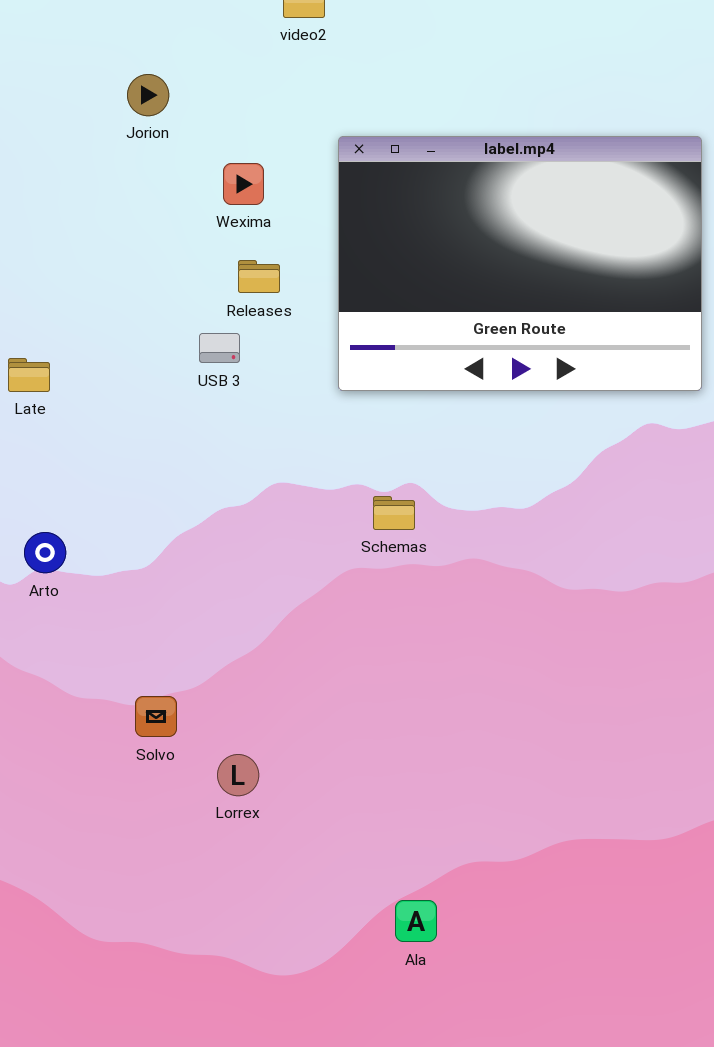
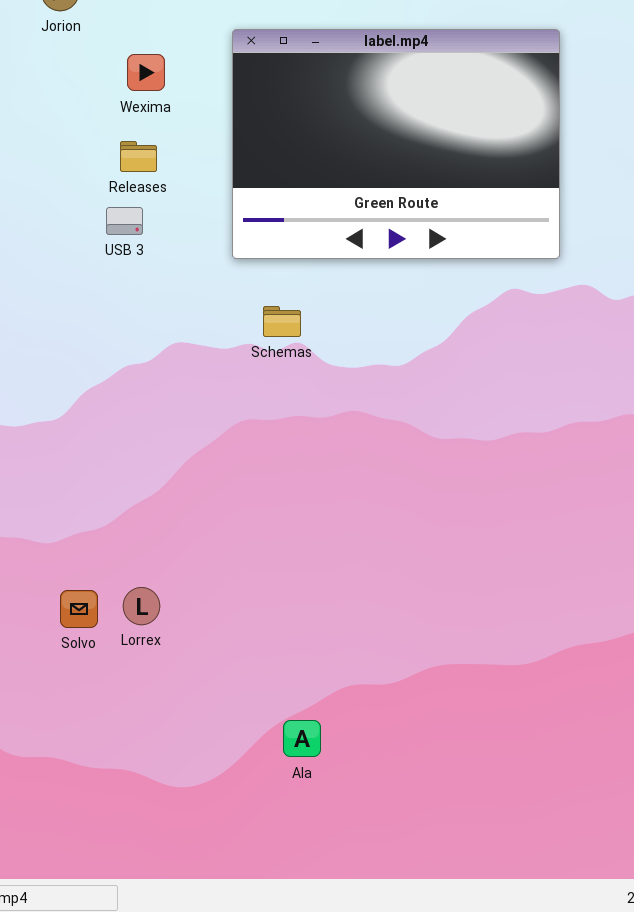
Releases: [238,260,280,293] -> [120,141,157,172], moved
Schemas: [373,496,415,530] -> [263,306,301,337], moved
Solvo: [135,696,177,737] -> [60,590,98,628], moved

